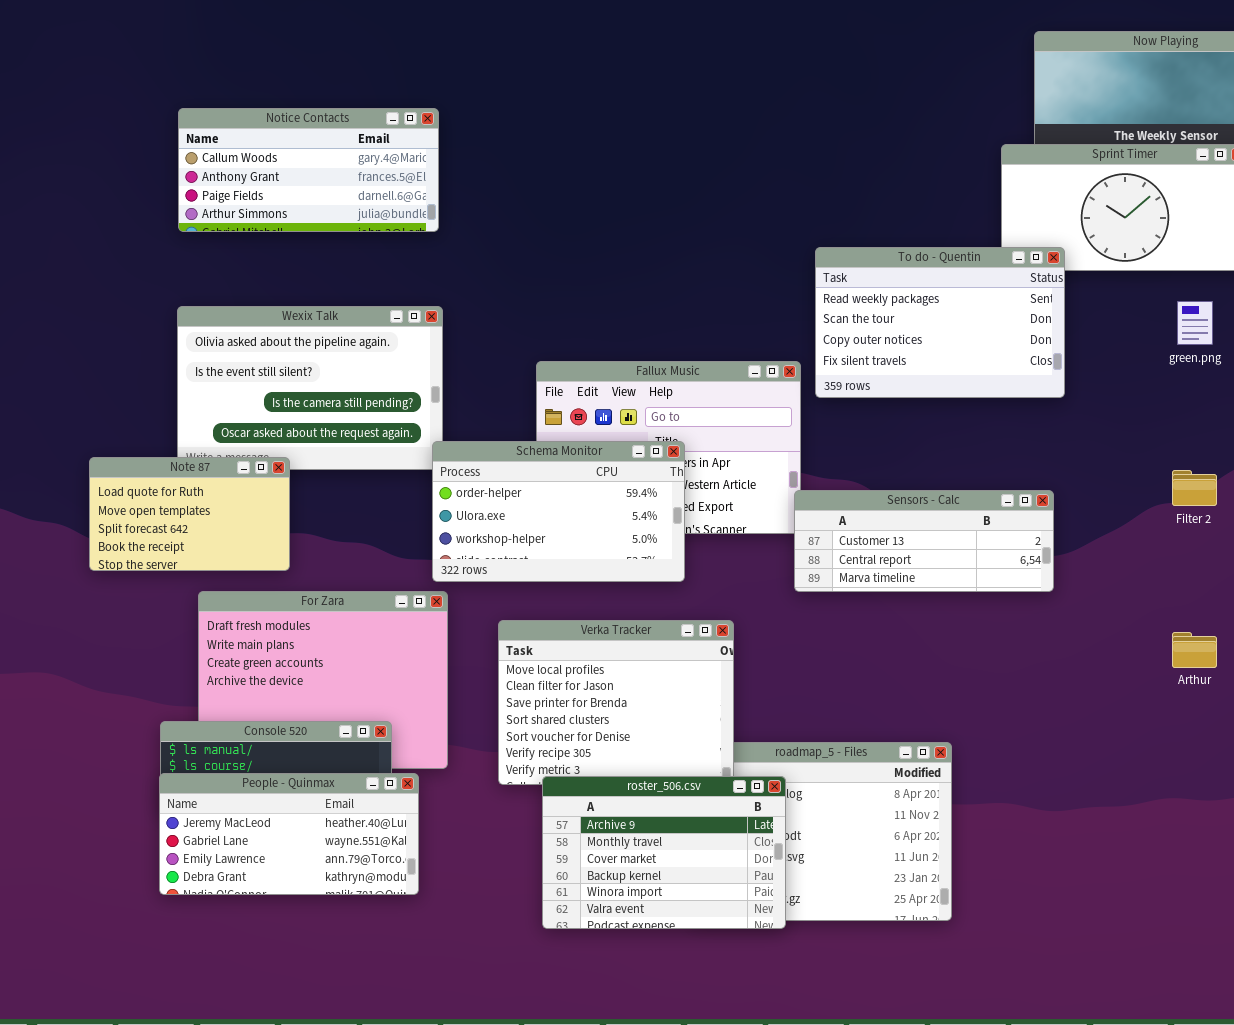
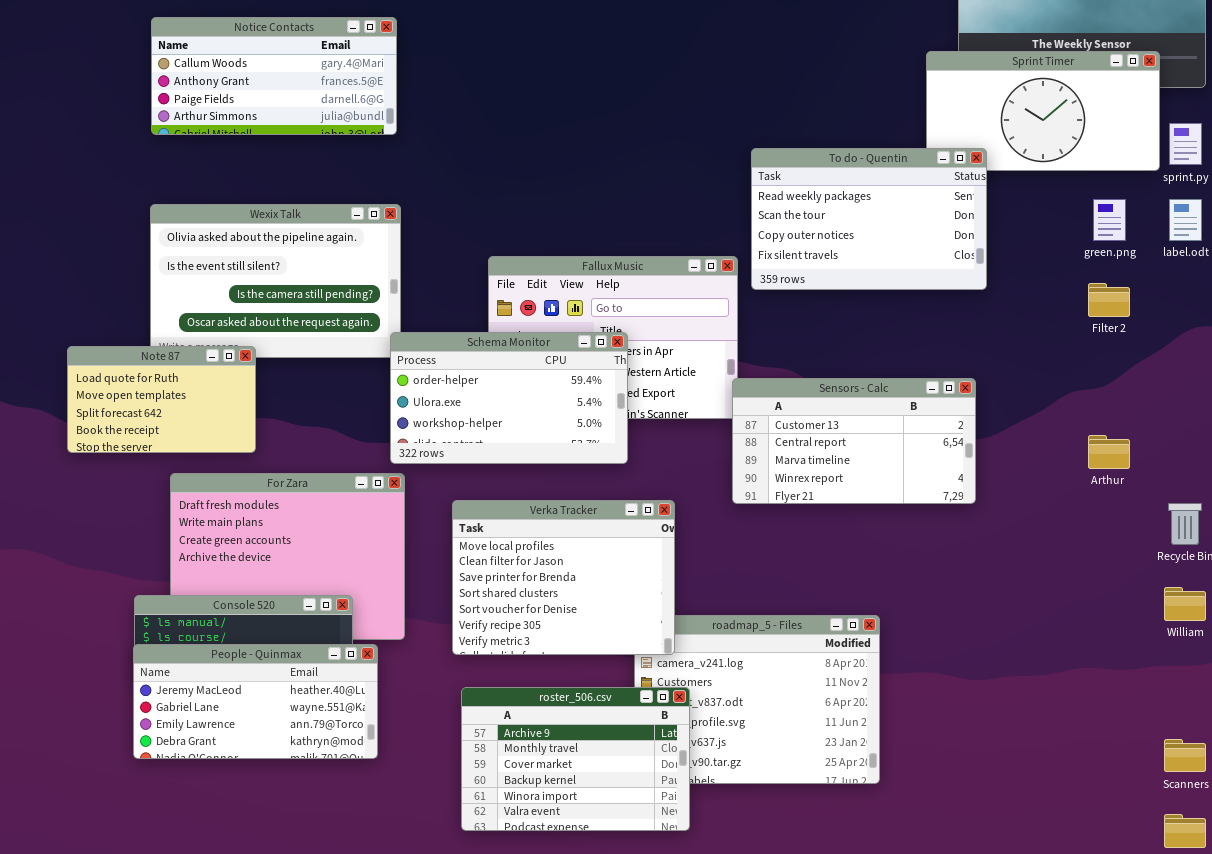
Filter 2: [1172,470,1217,506] -> [1088,283,1130,317], moved
Sensors - Calc: [794,490,1054,592] -> [732,378,976,504], resized
Arthur: [1172,632,1217,668] -> [1088,435,1130,469], moved
roster_506.csv: [542,776,786,929] -> [461,687,690,831], moved

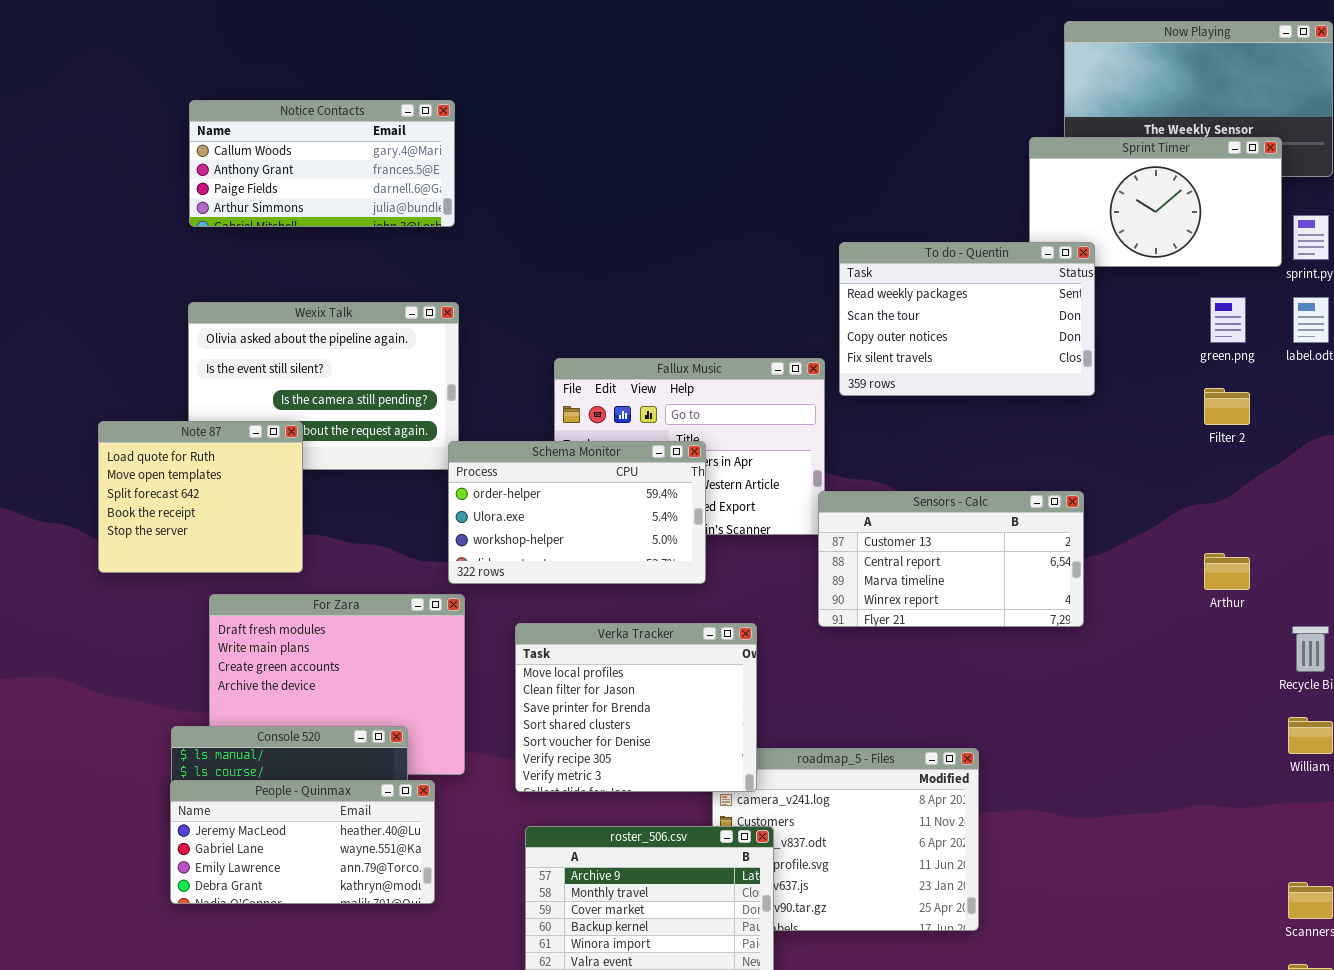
Note 87: [67,346,256,453] -> [98,421,303,573], resized

